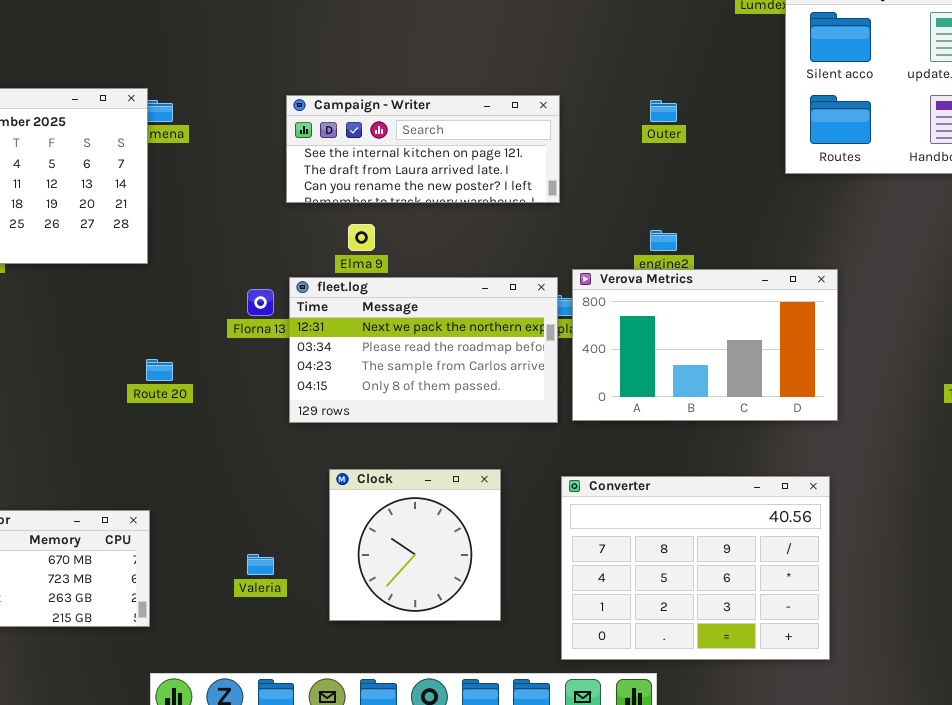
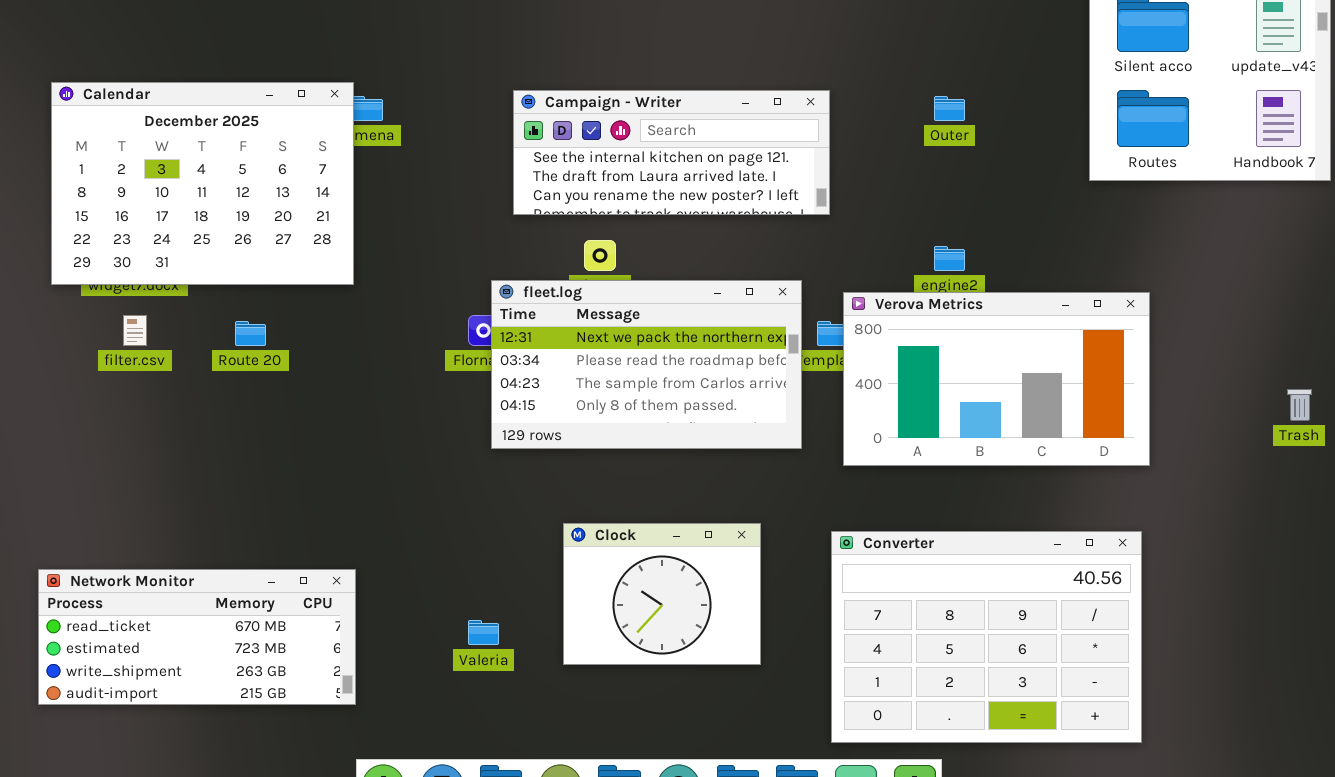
fleet.log: [289,277,558,423] -> [491,280,802,449], moved
Route 20: [146,359,173,381] -> [235,321,266,346], moved
Clock: [329,469,501,621] -> [563,523,761,665], resized

